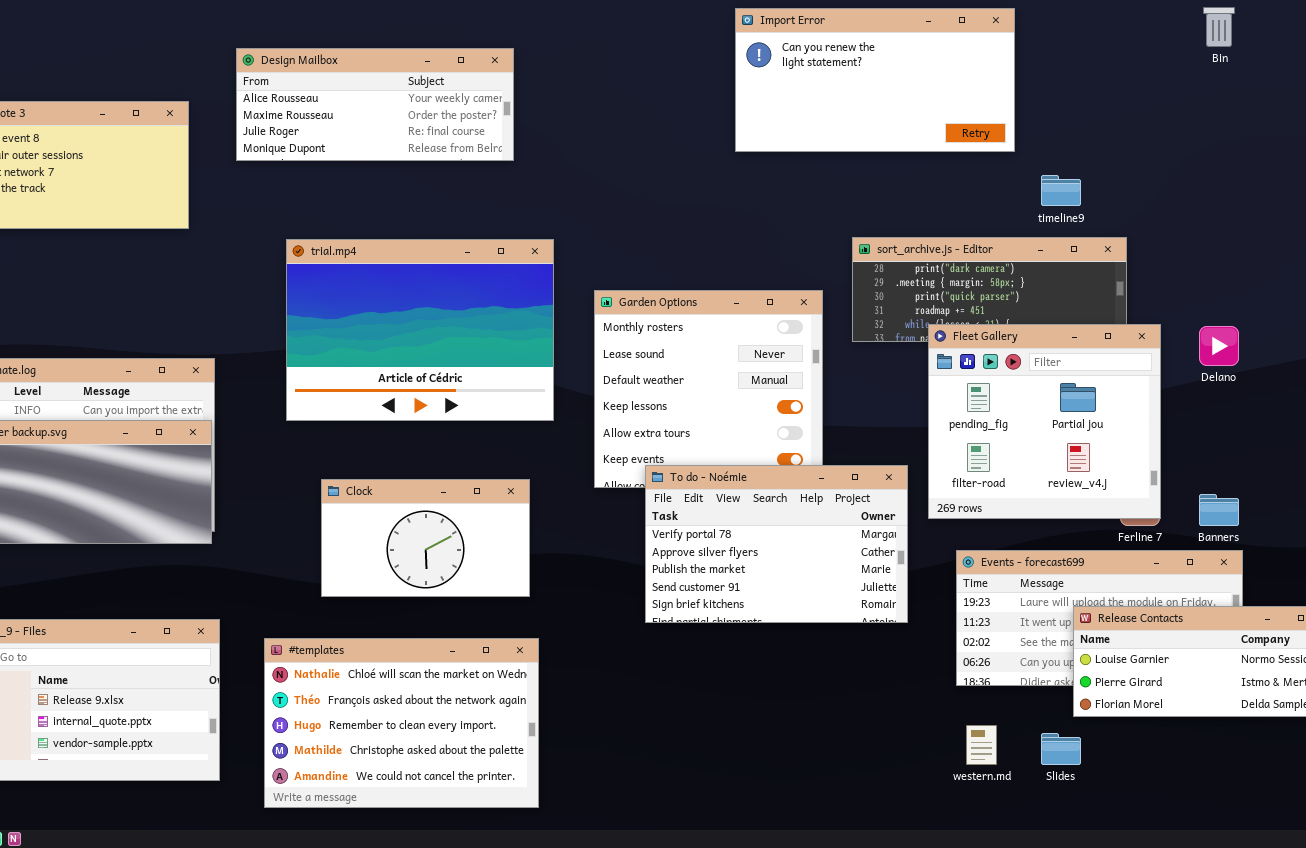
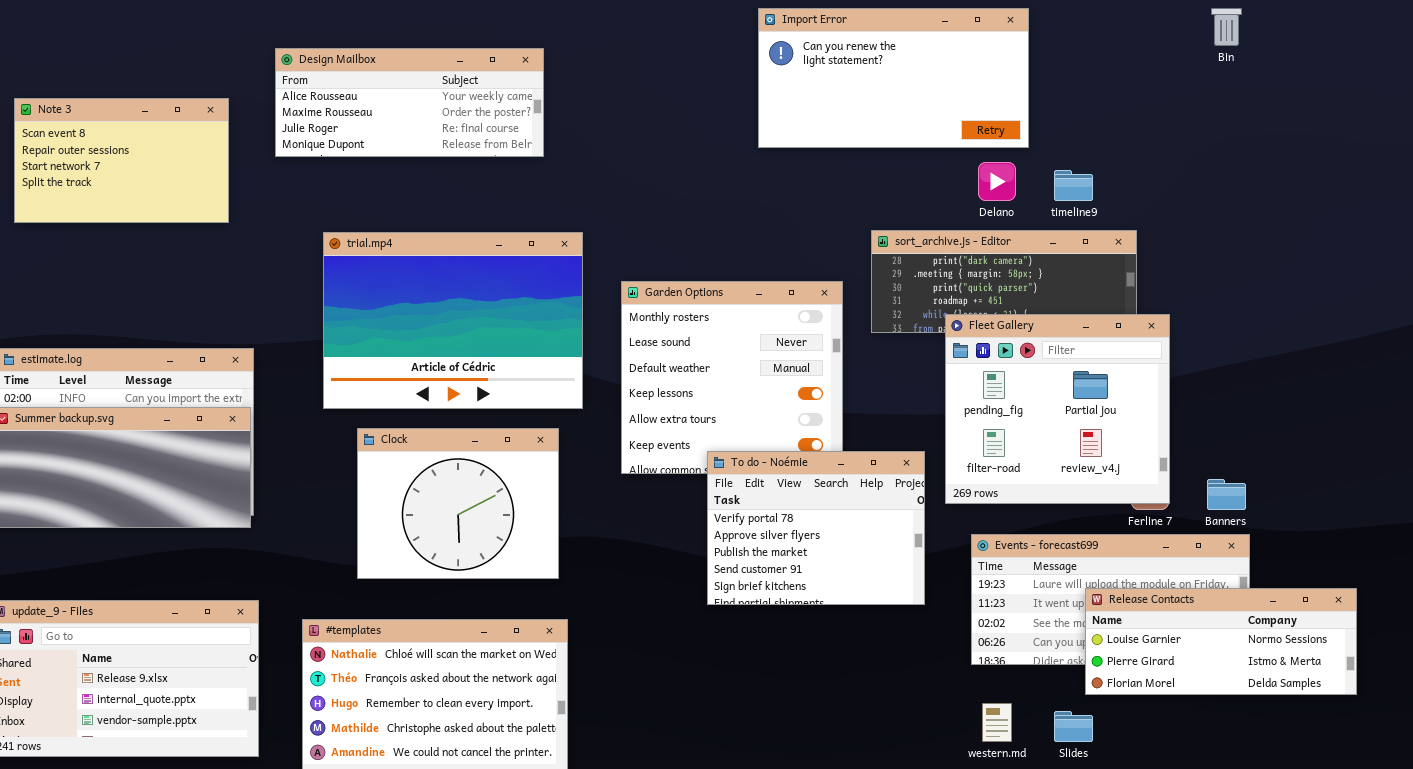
Delano: [1199,326,1239,366] -> [978,162,1016,201], moved
To do - Noémie: [645,465,908,623] -> [707,451,925,605], resized
Clock: [321,479,530,597] -> [357,428,559,579], resized

